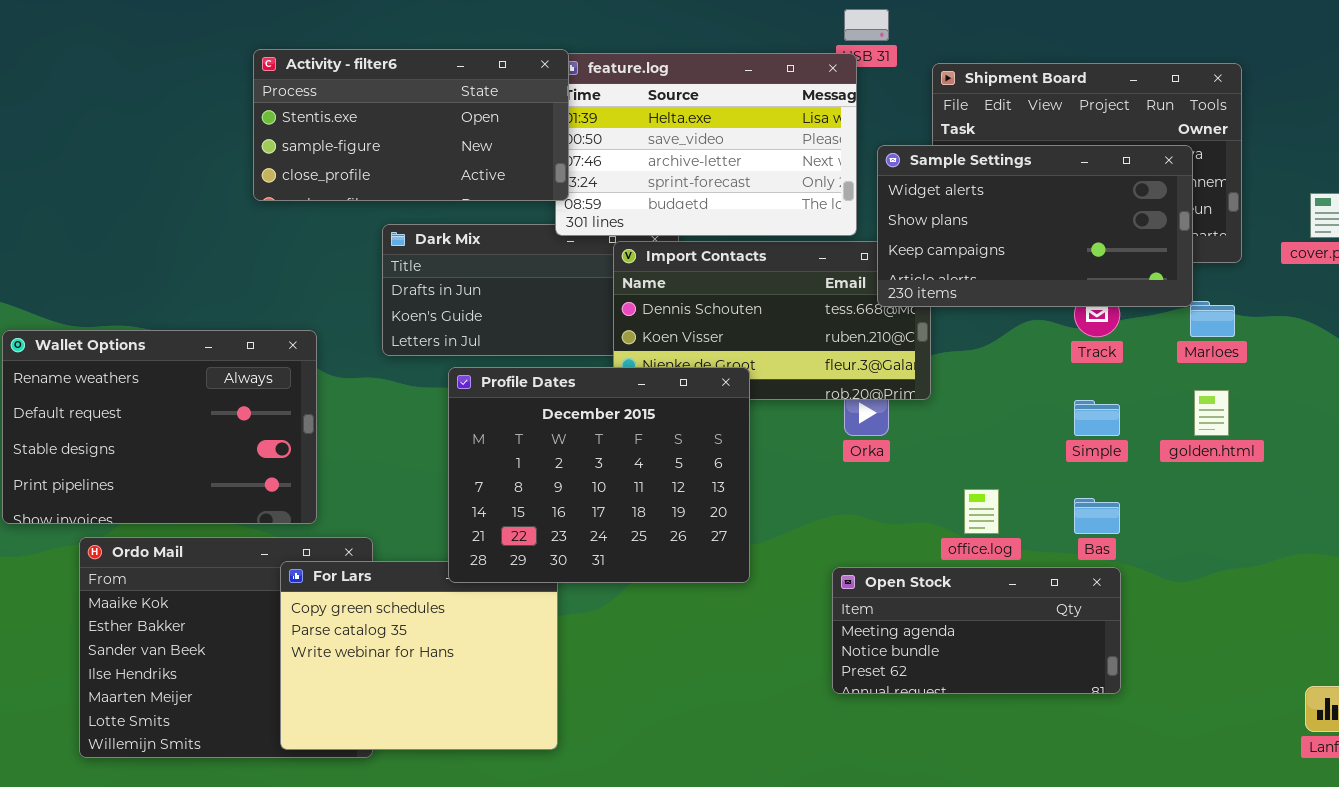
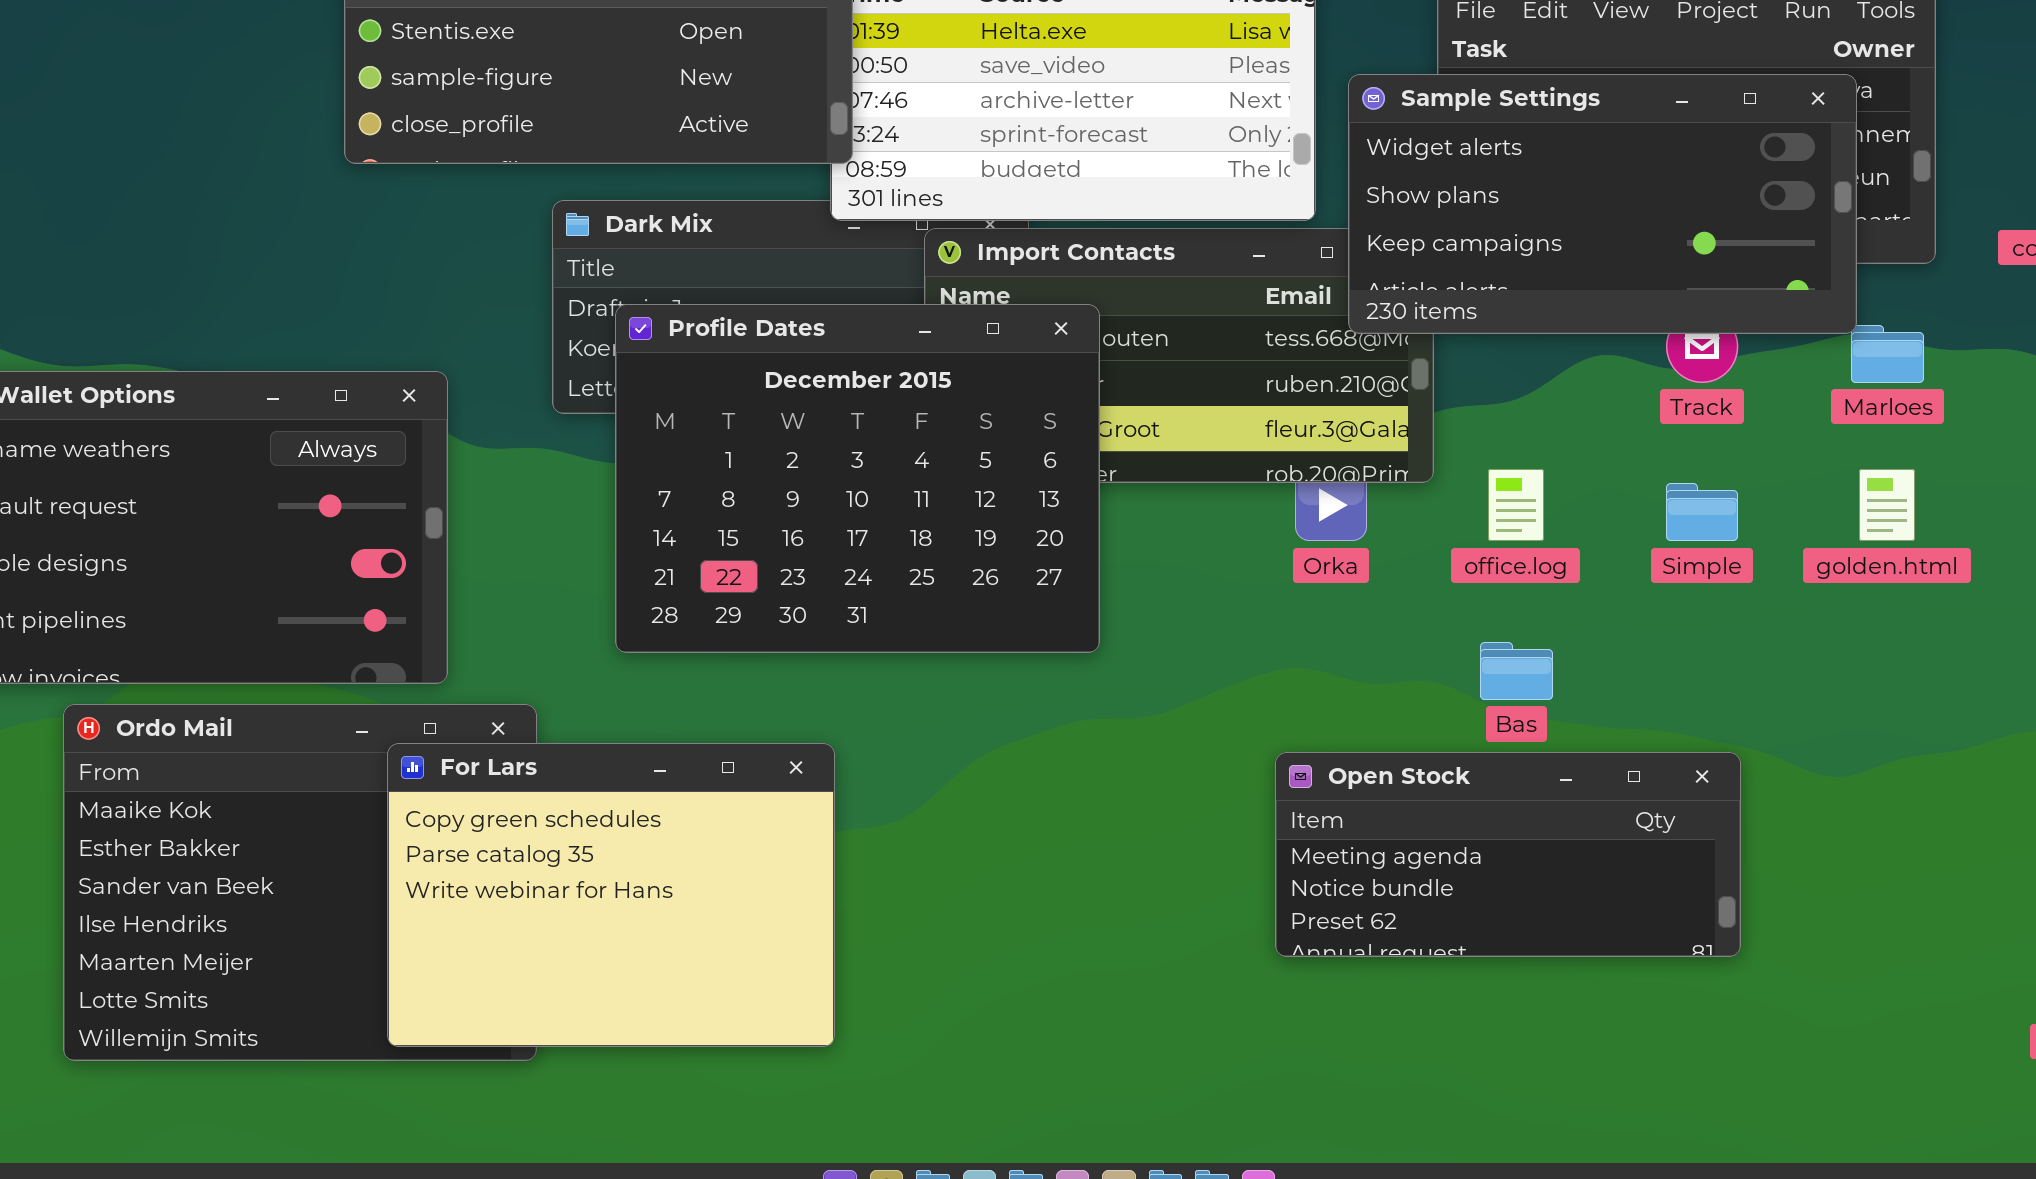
Profile Dates: [448,367,750,583] -> [615,304,1100,653], moved
office.log: [964,489,999,534] -> [1488,469,1544,541], moved
Bas: [1074,498,1120,534] -> [1480,642,1553,700], moved

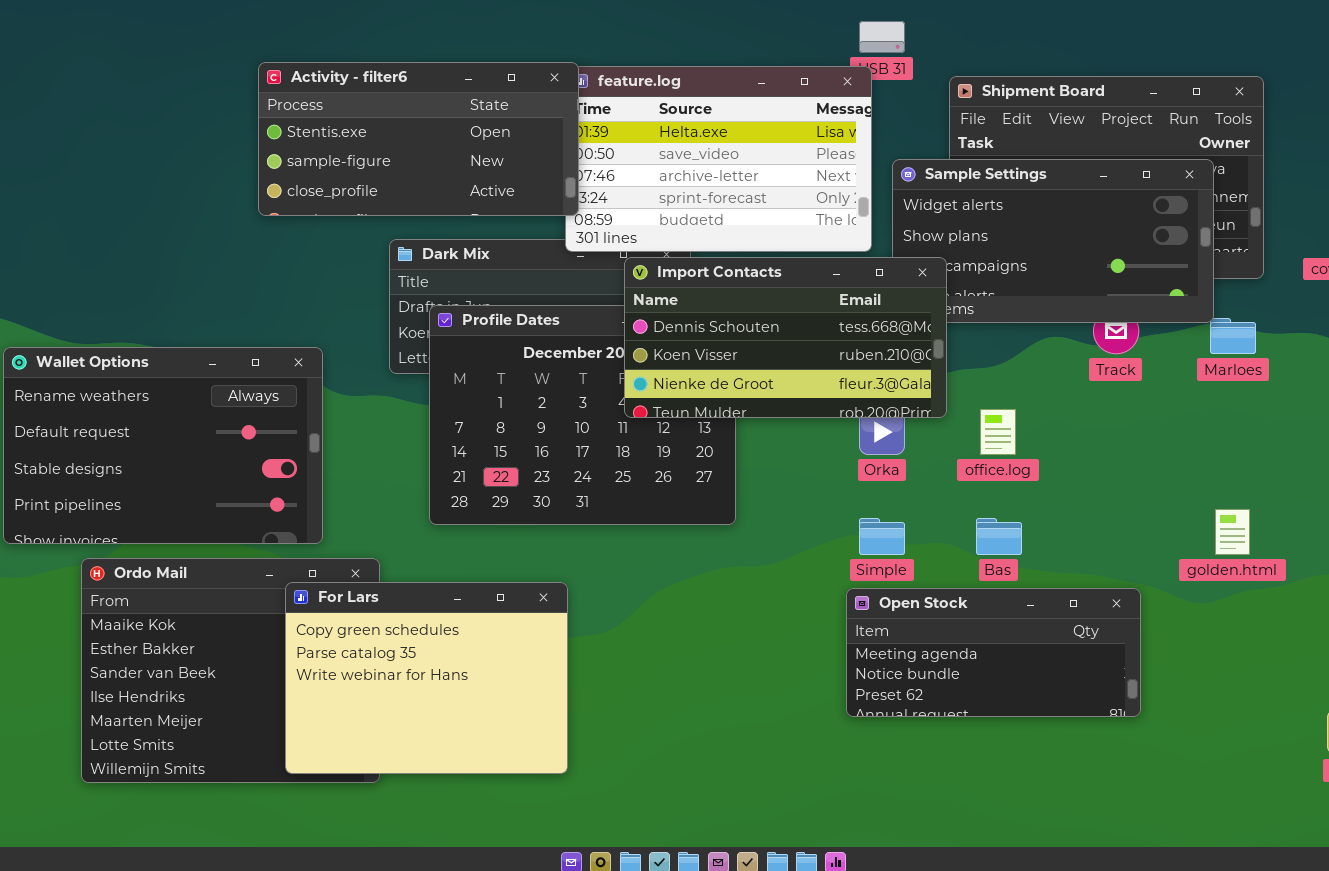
Import Contacts: [924,228,1434,483] -> [624,257,947,418], raised
golden.html: [1859,469,1915,541] -> [1215,509,1250,555], moved
Simple: [1666,483,1738,541] -> [859,518,905,555], moved

